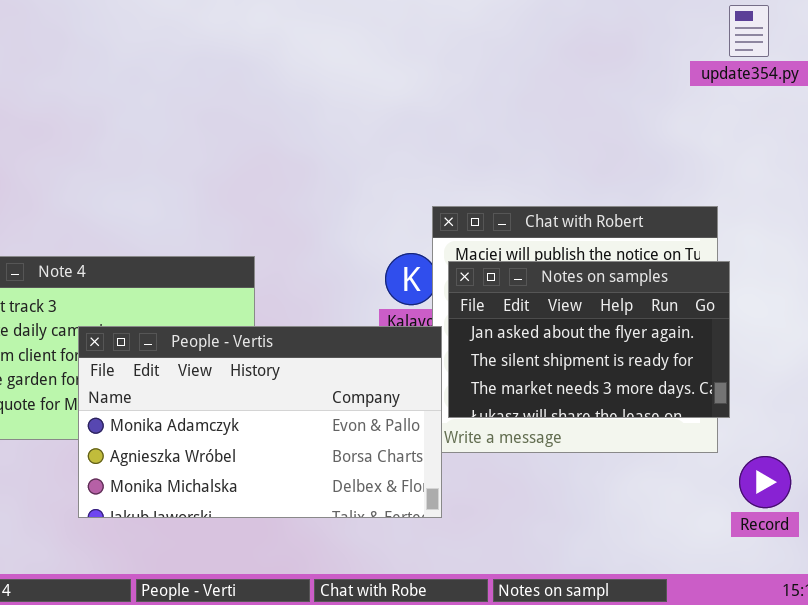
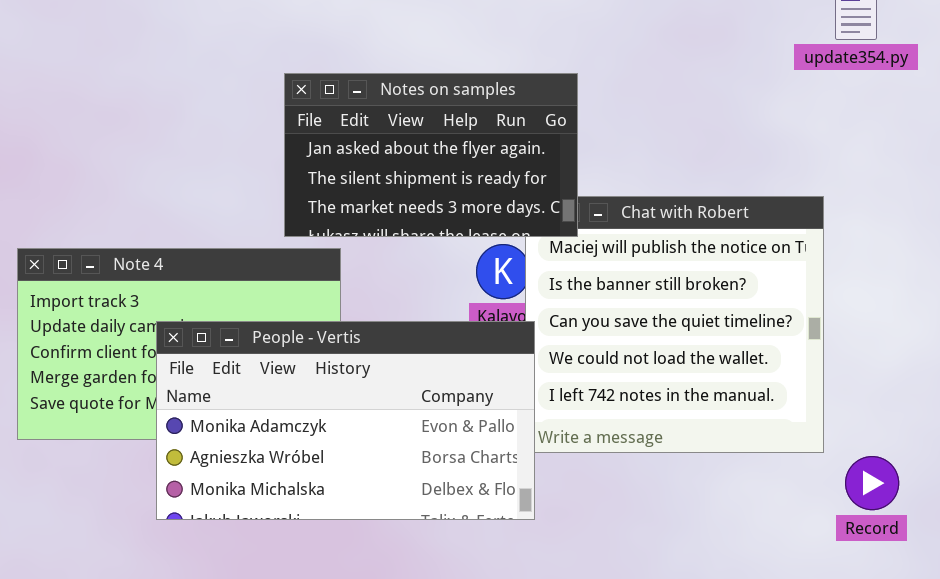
Notes on samples: [448,261,730,418] -> [284,73,578,237], moved

